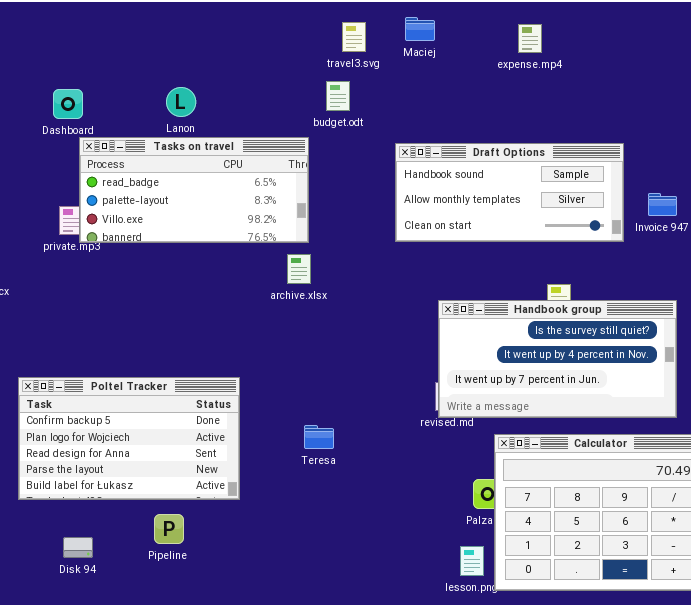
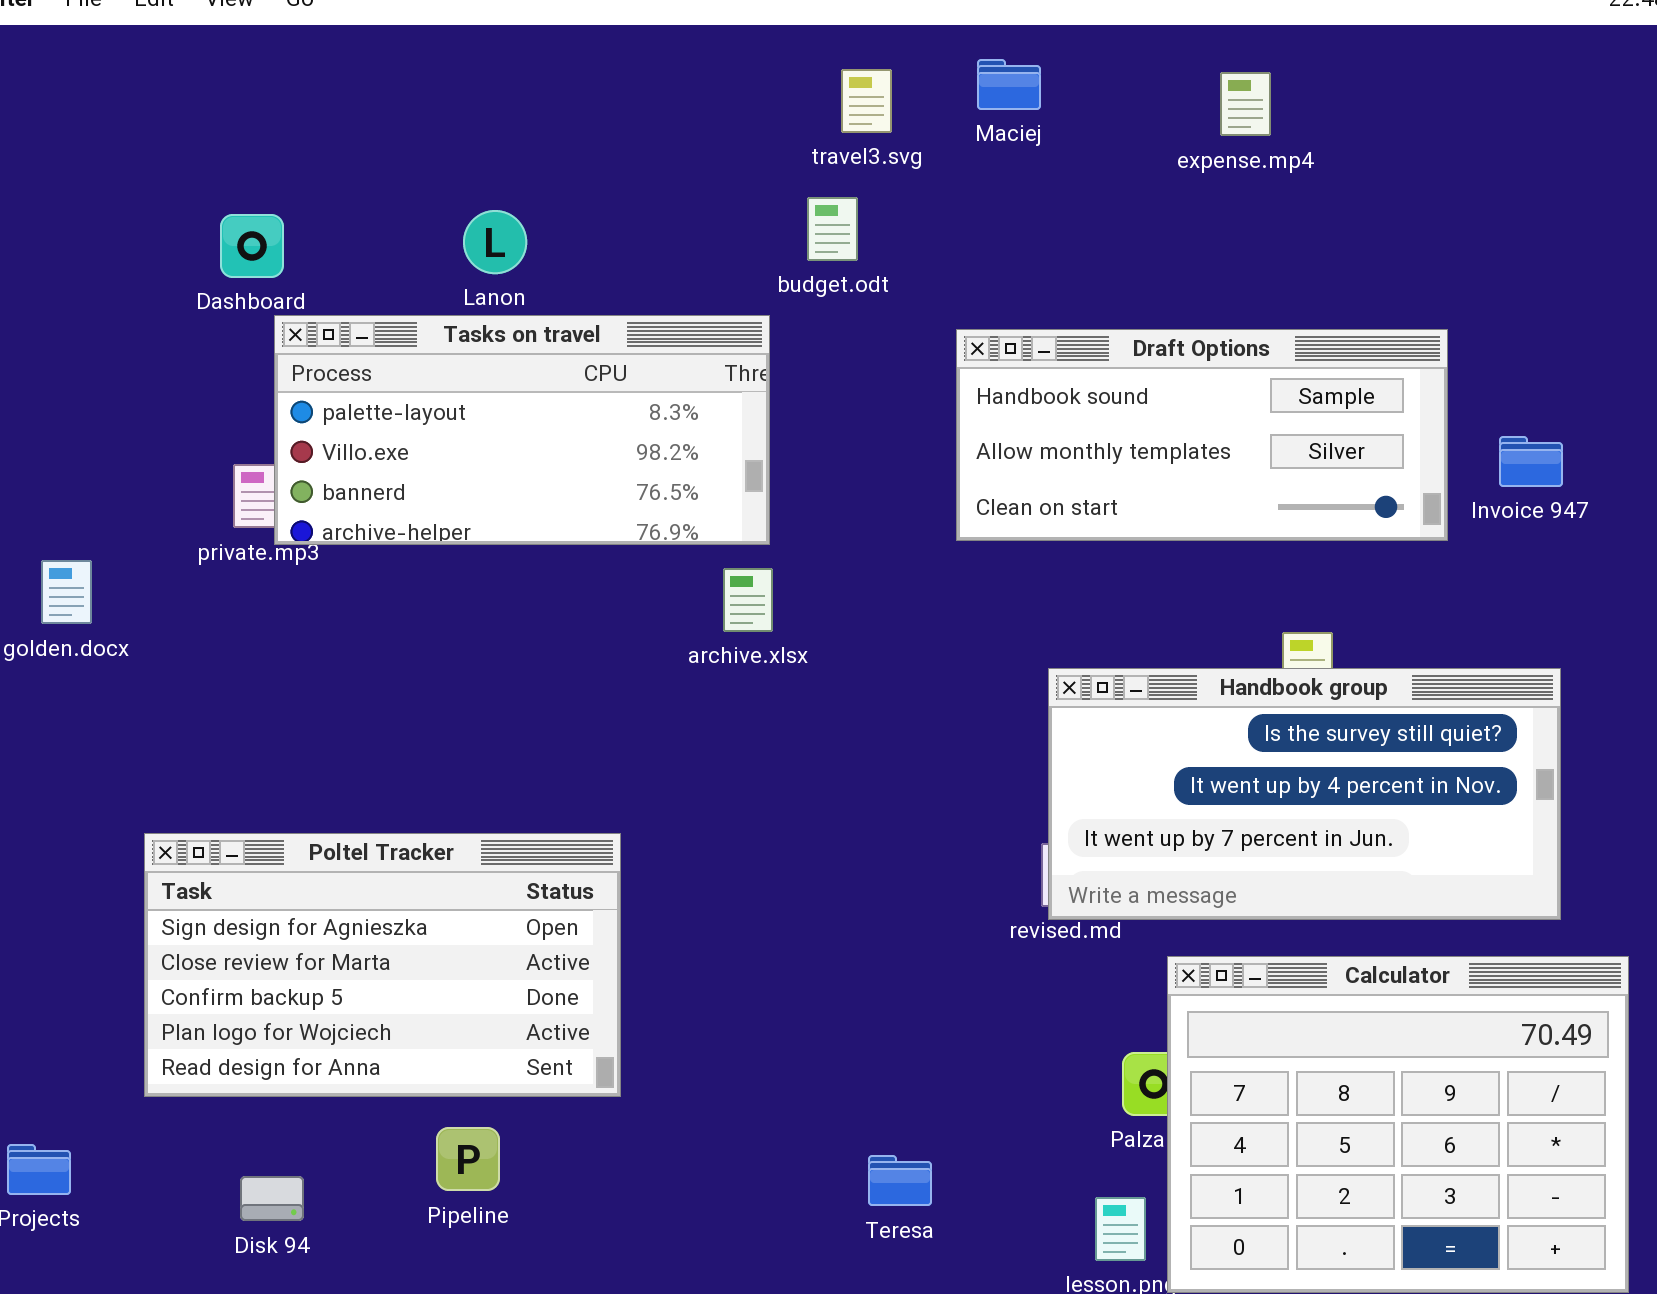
Tasks on travel: [79,137,309,243] -> [274,315,770,545], scrolled down 1 row
Poltel Tracker: [18,377,240,500] -> [144,833,621,1097], scrolled up 2 rows
Teresa: [304,425,334,449] -> [868,1155,932,1206], moved

